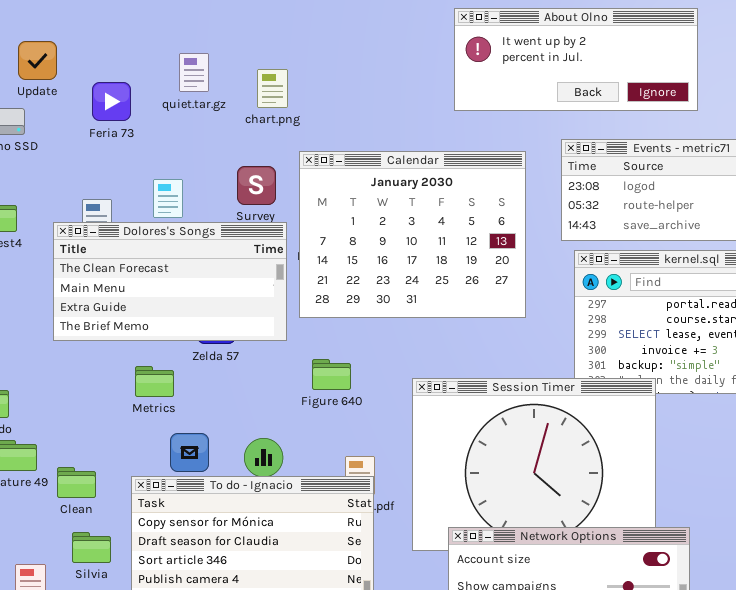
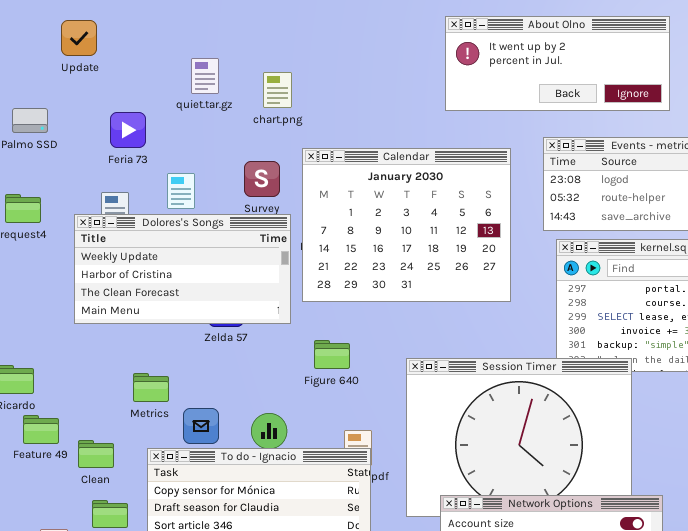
Update: [18,41,57,80] -> [61,20,97,56], moved
Feria 73: [92,82,131,121] -> [110,112,146,148], moved
Dolores's Songs: [53,222,287,341] -> [74,214,291,324], scrolled up 2 rows
Metrics: [135,366,174,397] -> [133,373,169,402], moved

